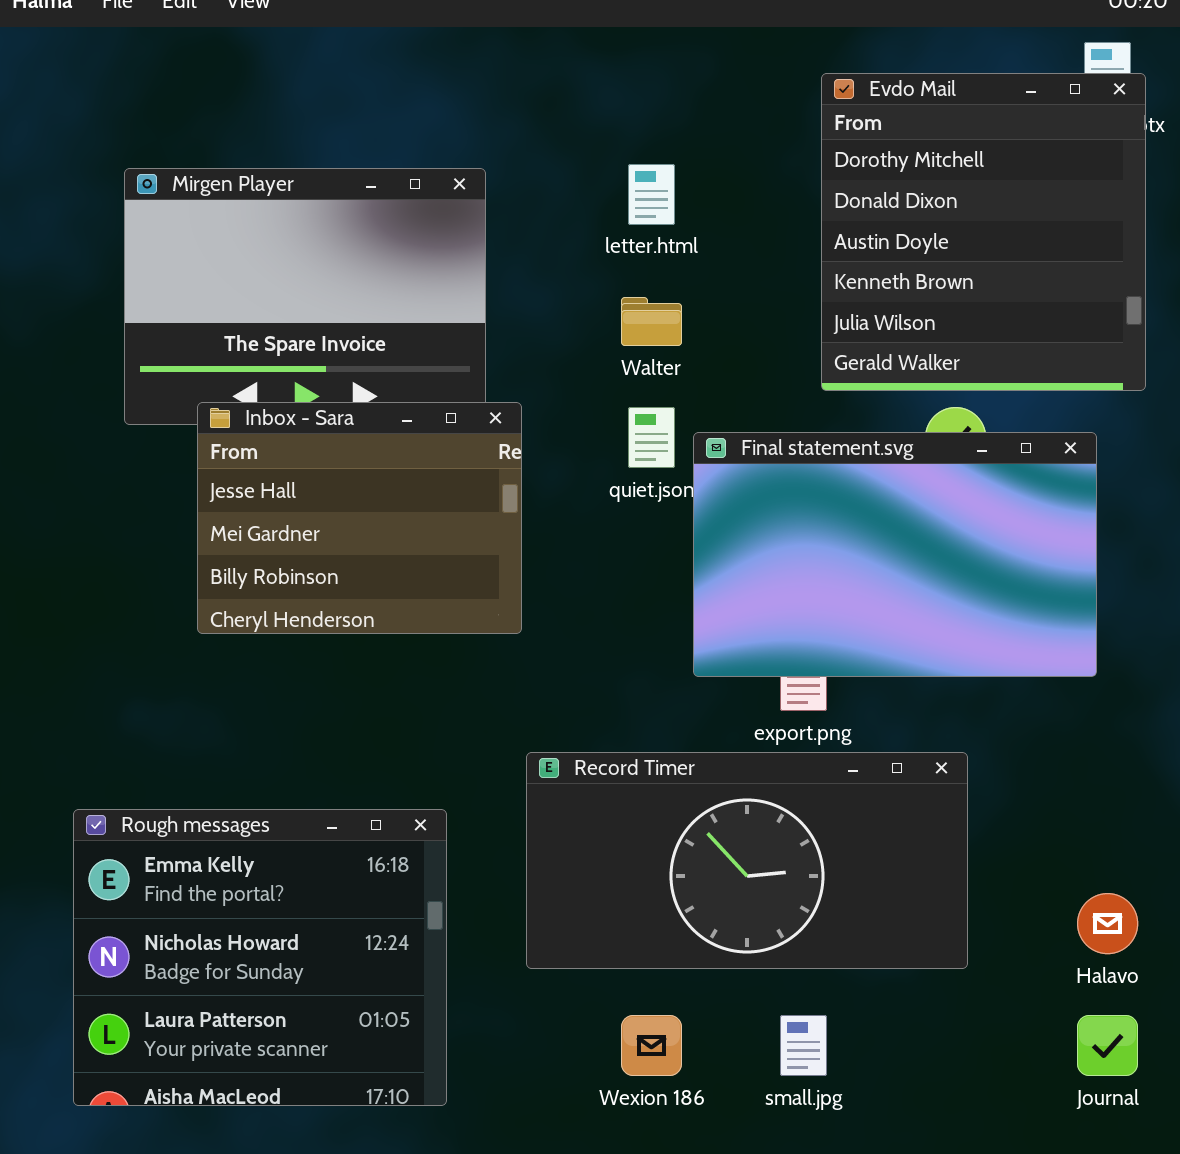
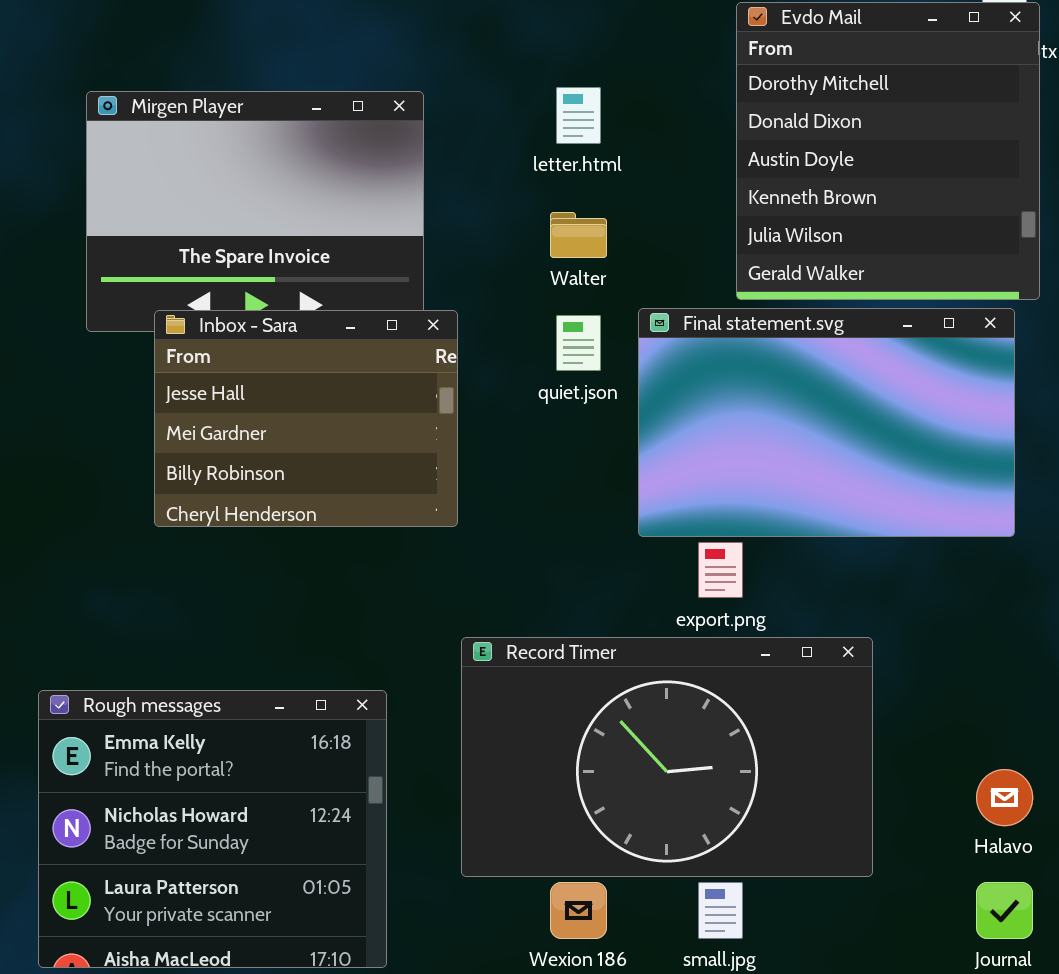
Final statement.svg: [693,432,1097,677] -> [638,308,1015,537], moved
Record Timer: [526,752,968,969] -> [461,637,873,877], resized

